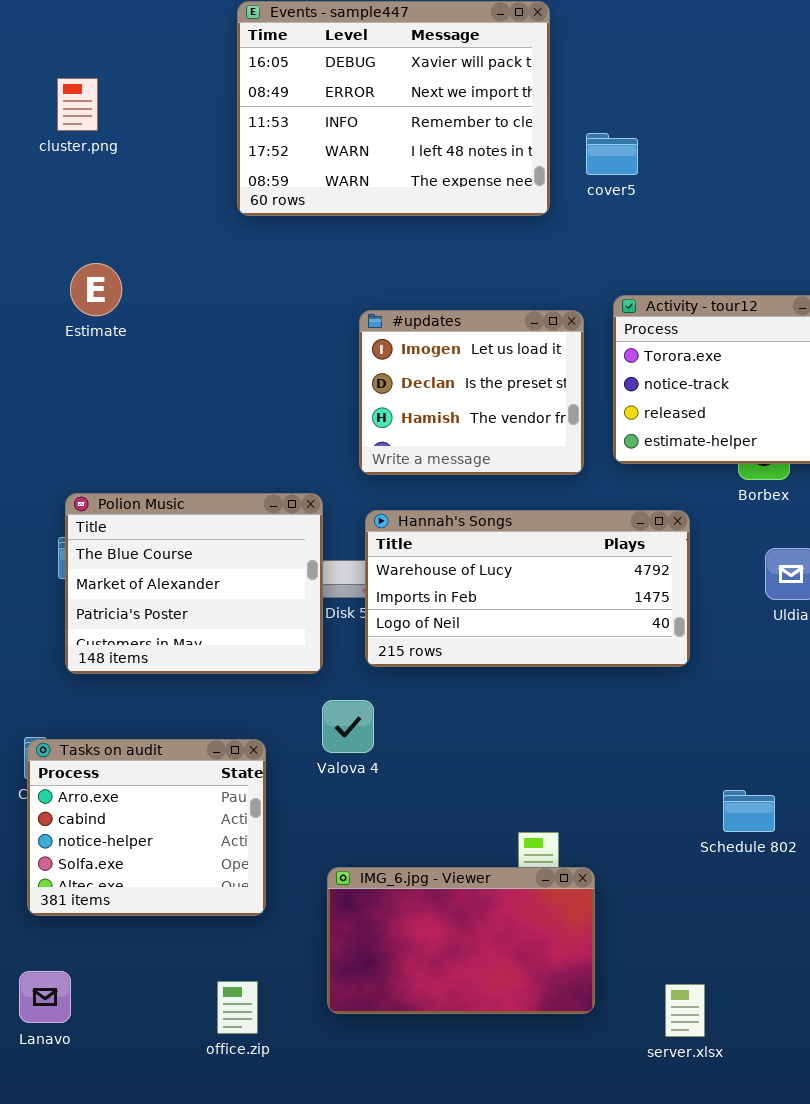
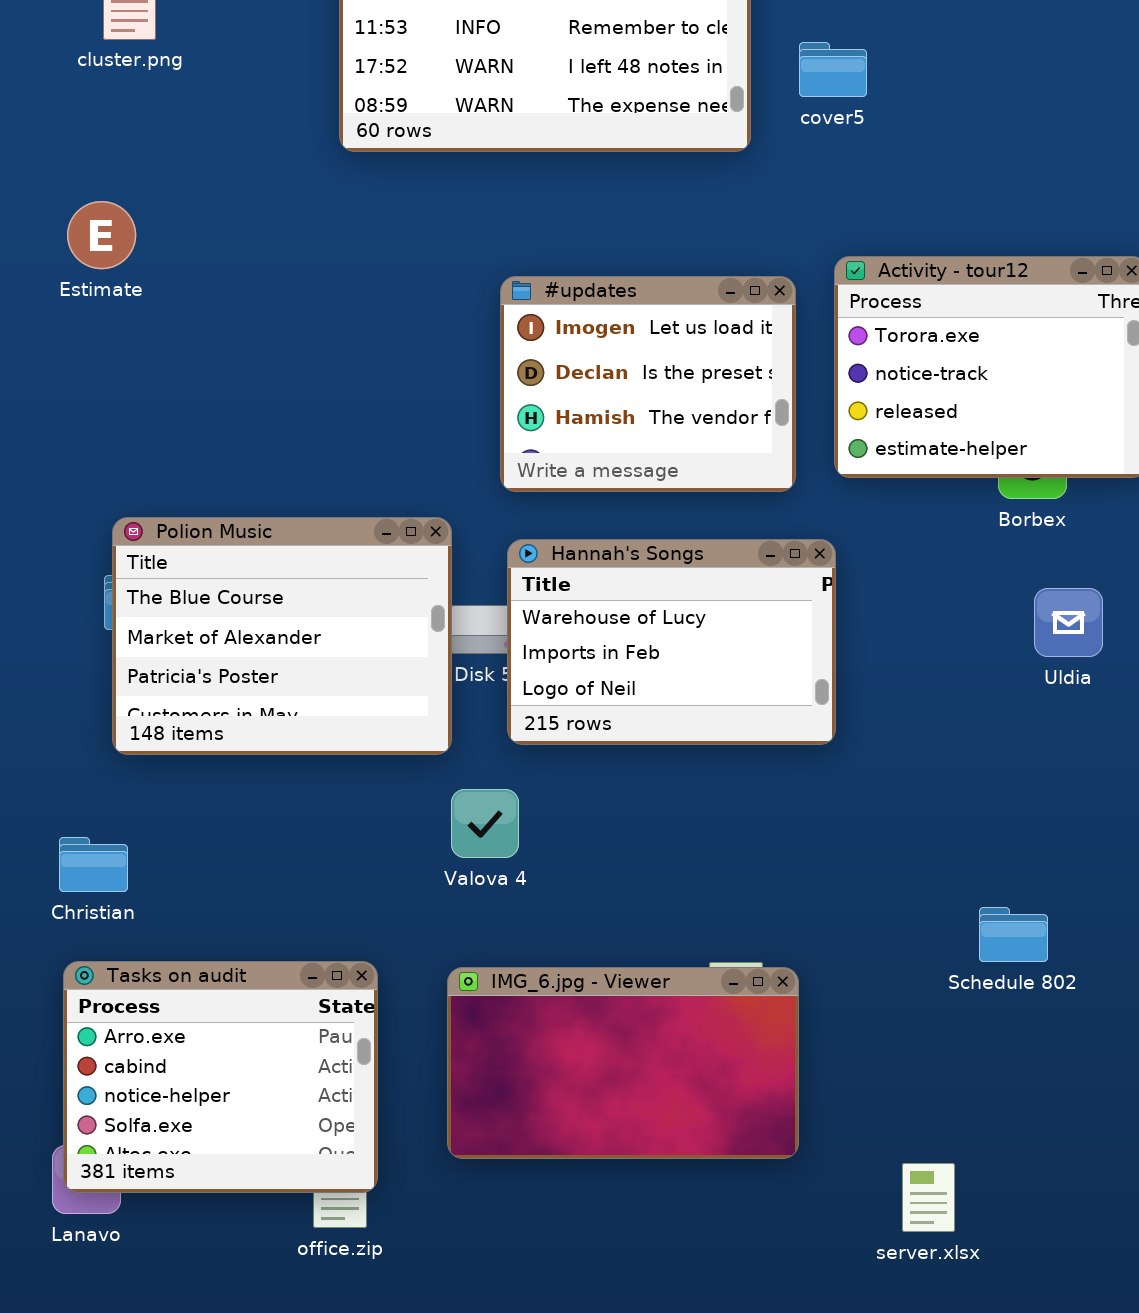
Estimate: [70,263,122,316] -> [67,201,136,269], moved
Hannah's Songs: [365,510,690,667] -> [507,539,836,745], resized
Tasks on audit: [27,739,266,916] -> [63,961,378,1193], moved
IMG_6.jpg - Viewer: [327,867,595,1014] -> [447,967,799,1159], moved

